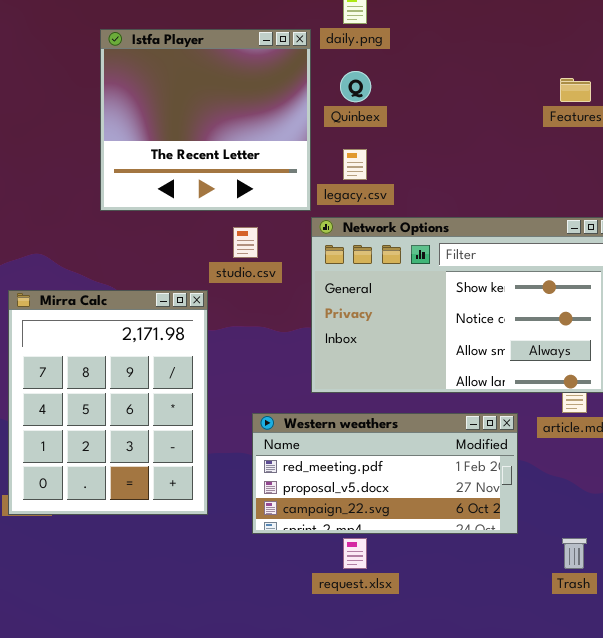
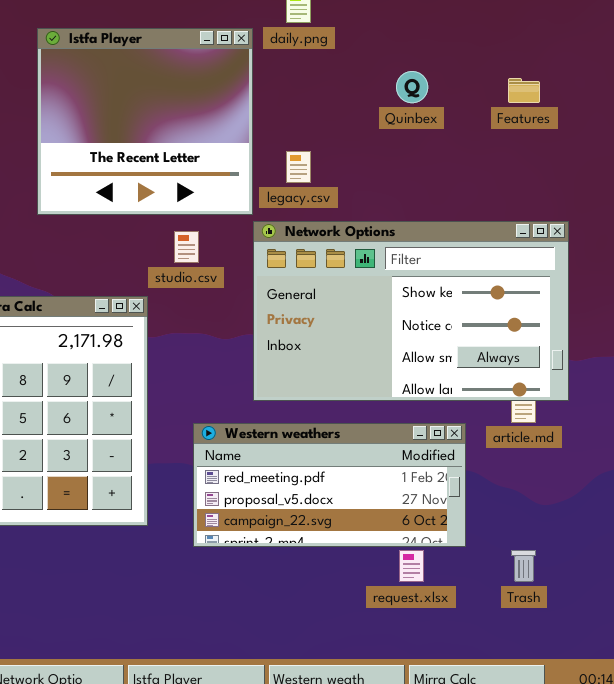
Quinbex: [340,71,371,102] -> [396,71,428,103], moved
request.xlsx: [343,538,367,569] -> [399,550,424,582], moved

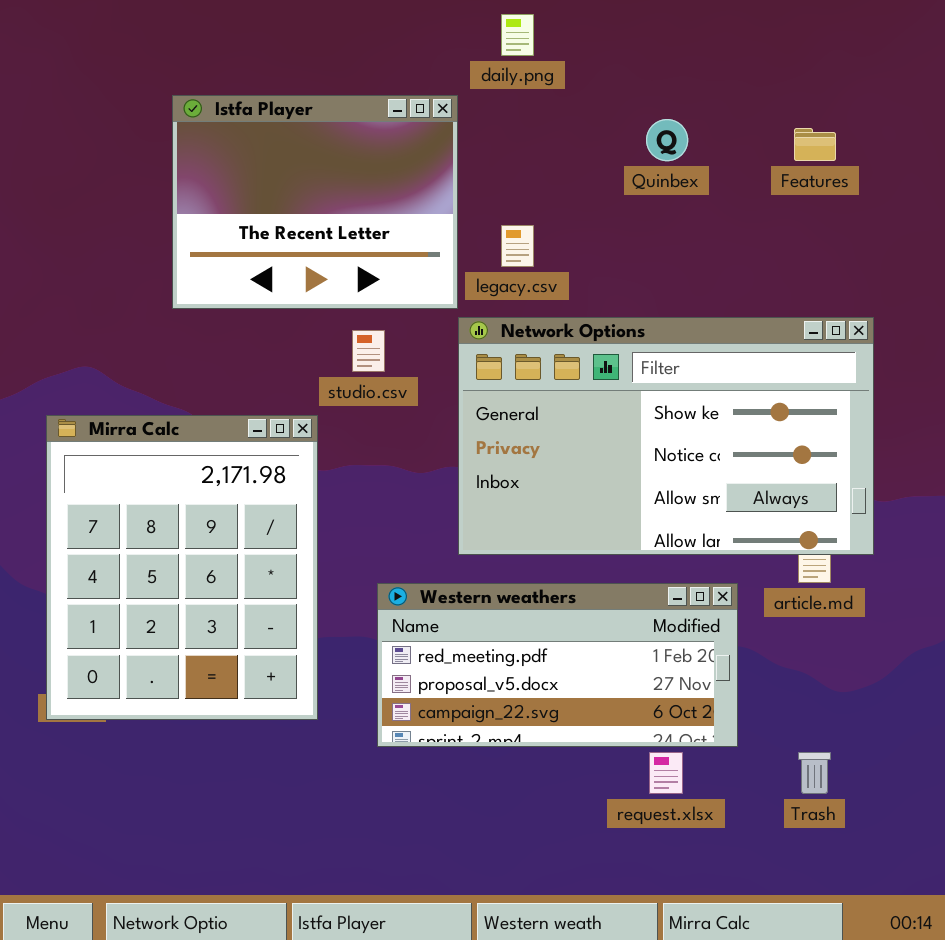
Istfa Player: [37,28,253,215] -> [172,95,458,309], resized

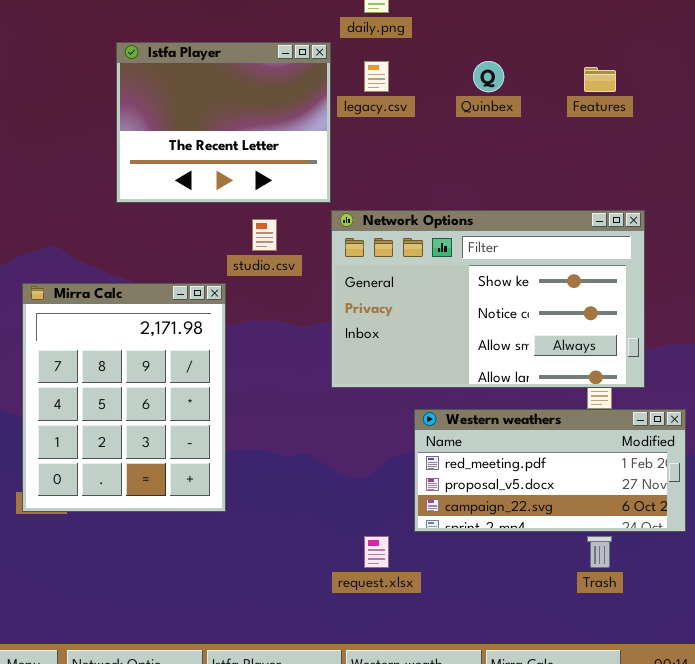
legacy.csv: [501,225,534,267] -> [364,61,389,92], moved
Western weathers: [377,583,738,747] -> [414,409,686,532], moved
request.xlsx: [649,752,683,794] -> [364,536,389,568], moved

